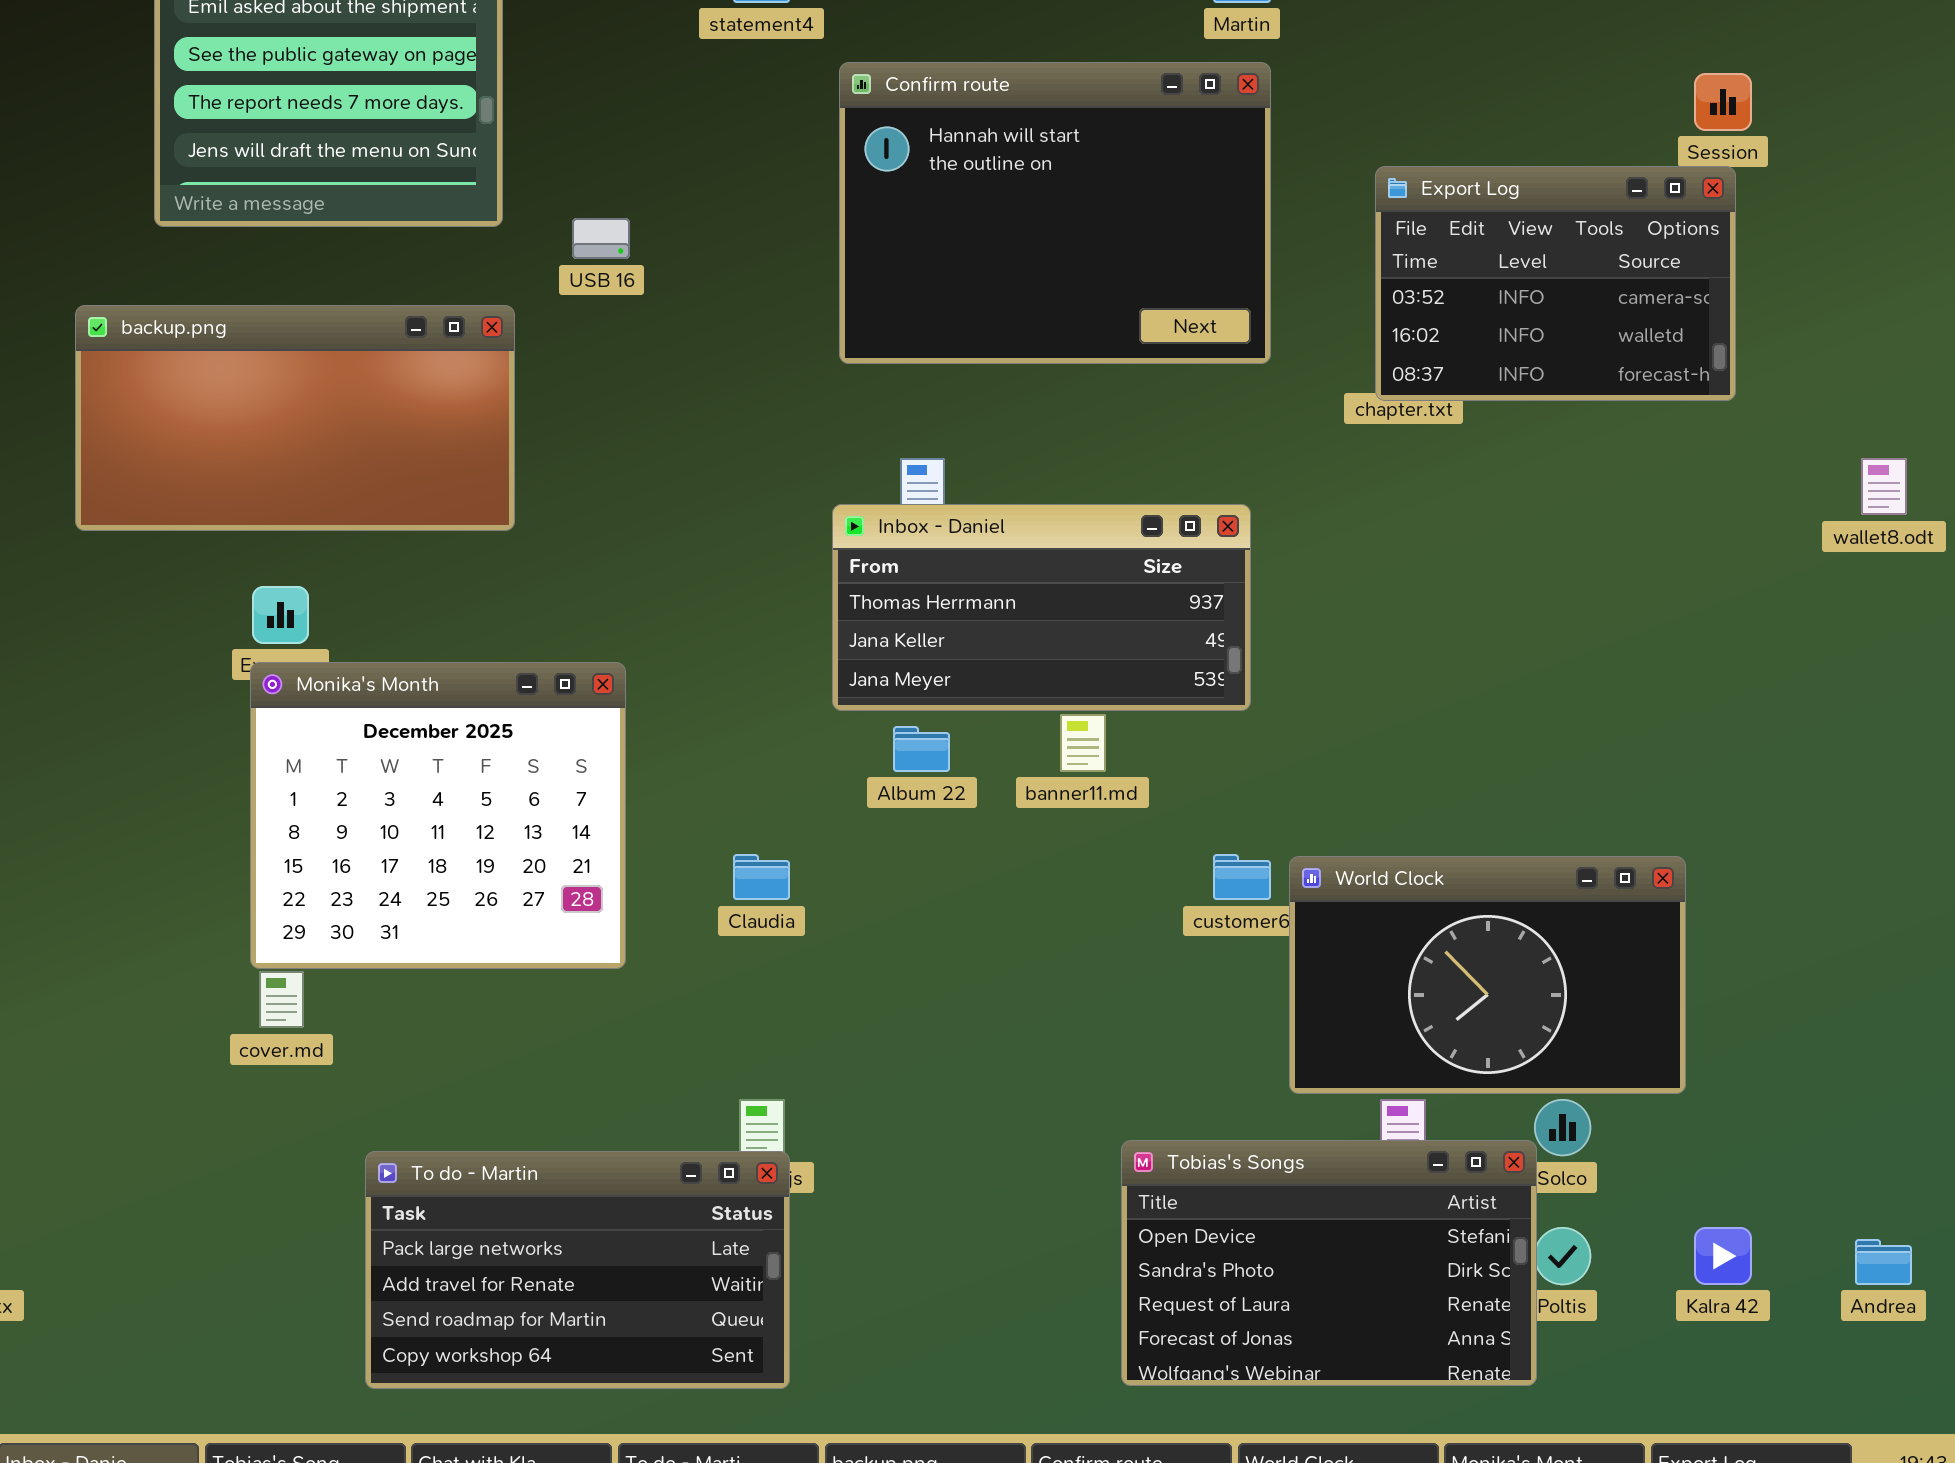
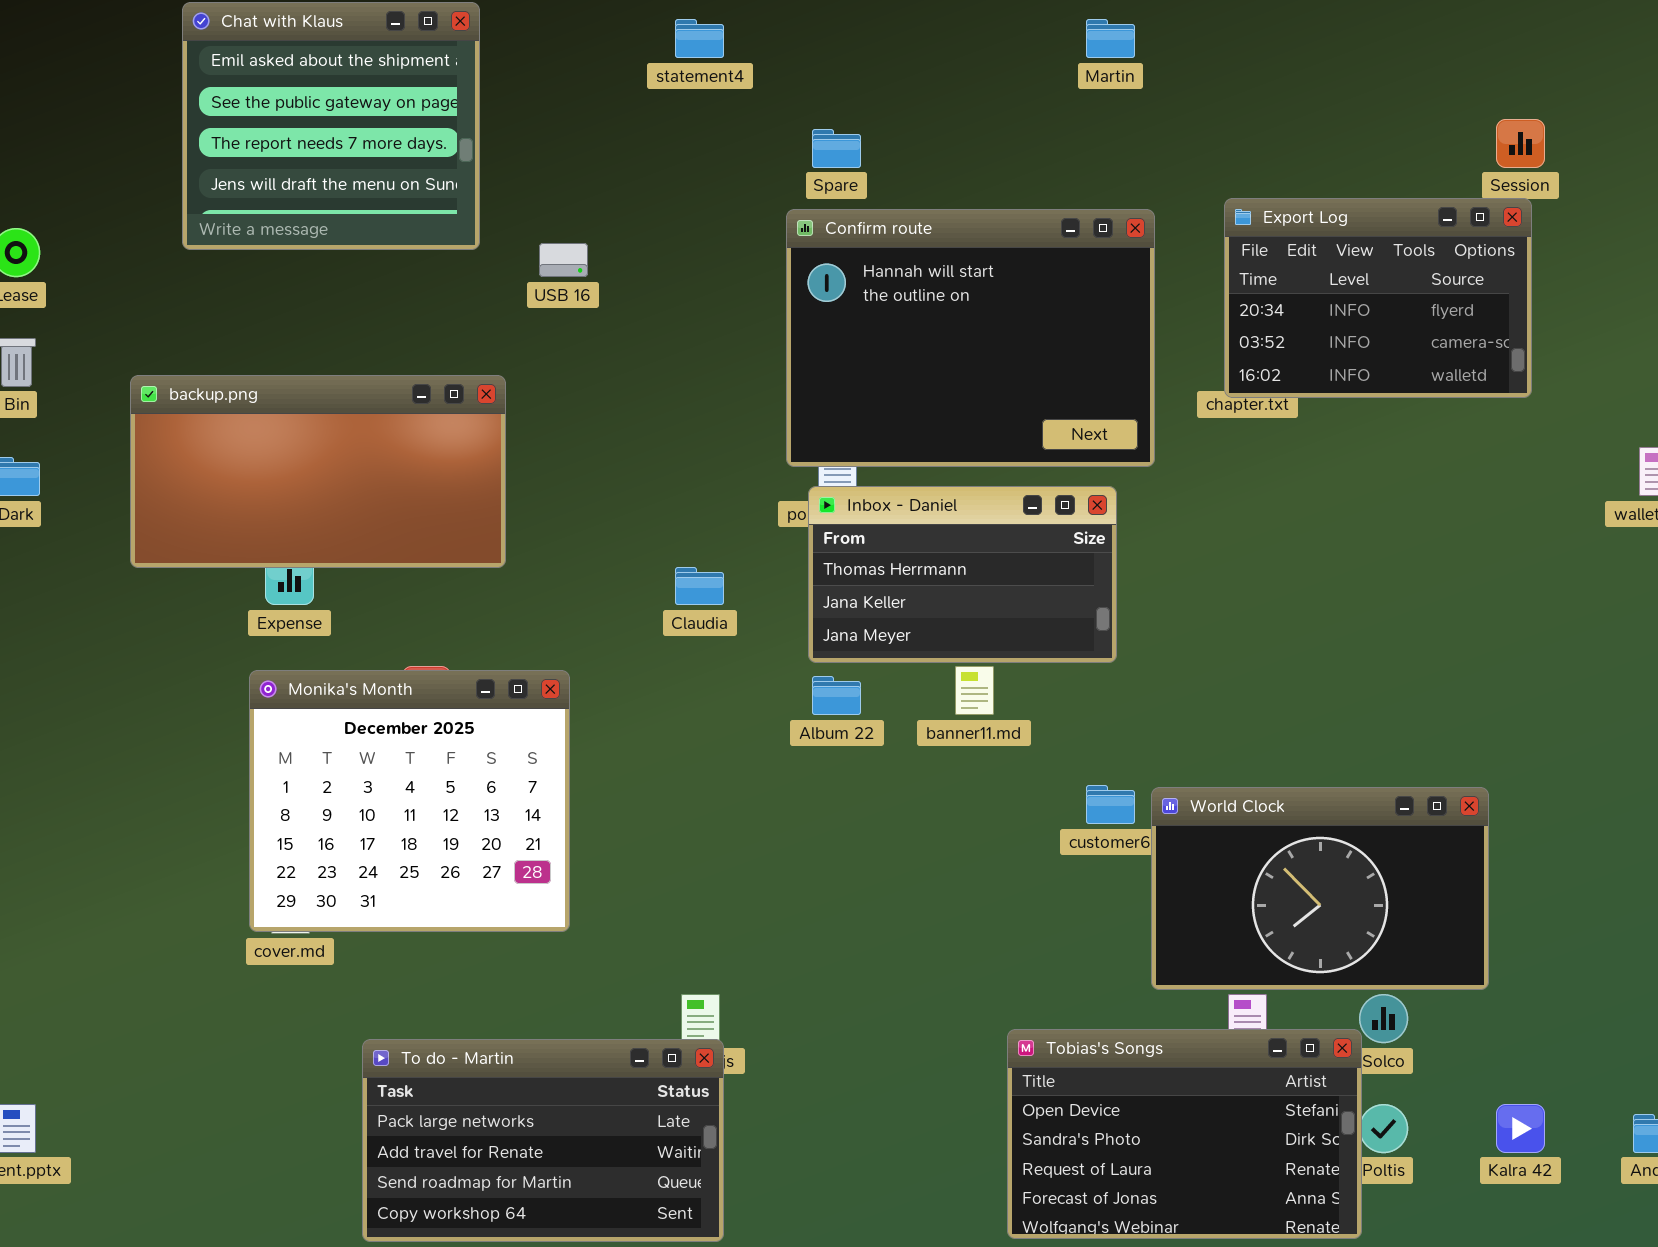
Confirm route: [839,62,1271,364] -> [786,209,1155,467], moved
Export Log: [1375,166,1736,401] -> [1224,198,1532,398], scrolled up 1 row
backup.png: [75,305,515,531] -> [130,375,506,568], moved
Inbox - Daniel: [832,504,1251,711] -> [808,486,1117,663], resized
Monika's Month: [250,662,626,969] -> [249,670,570,932], moved
Claudia: [733,854,790,900] -> [675,567,724,605], moved

